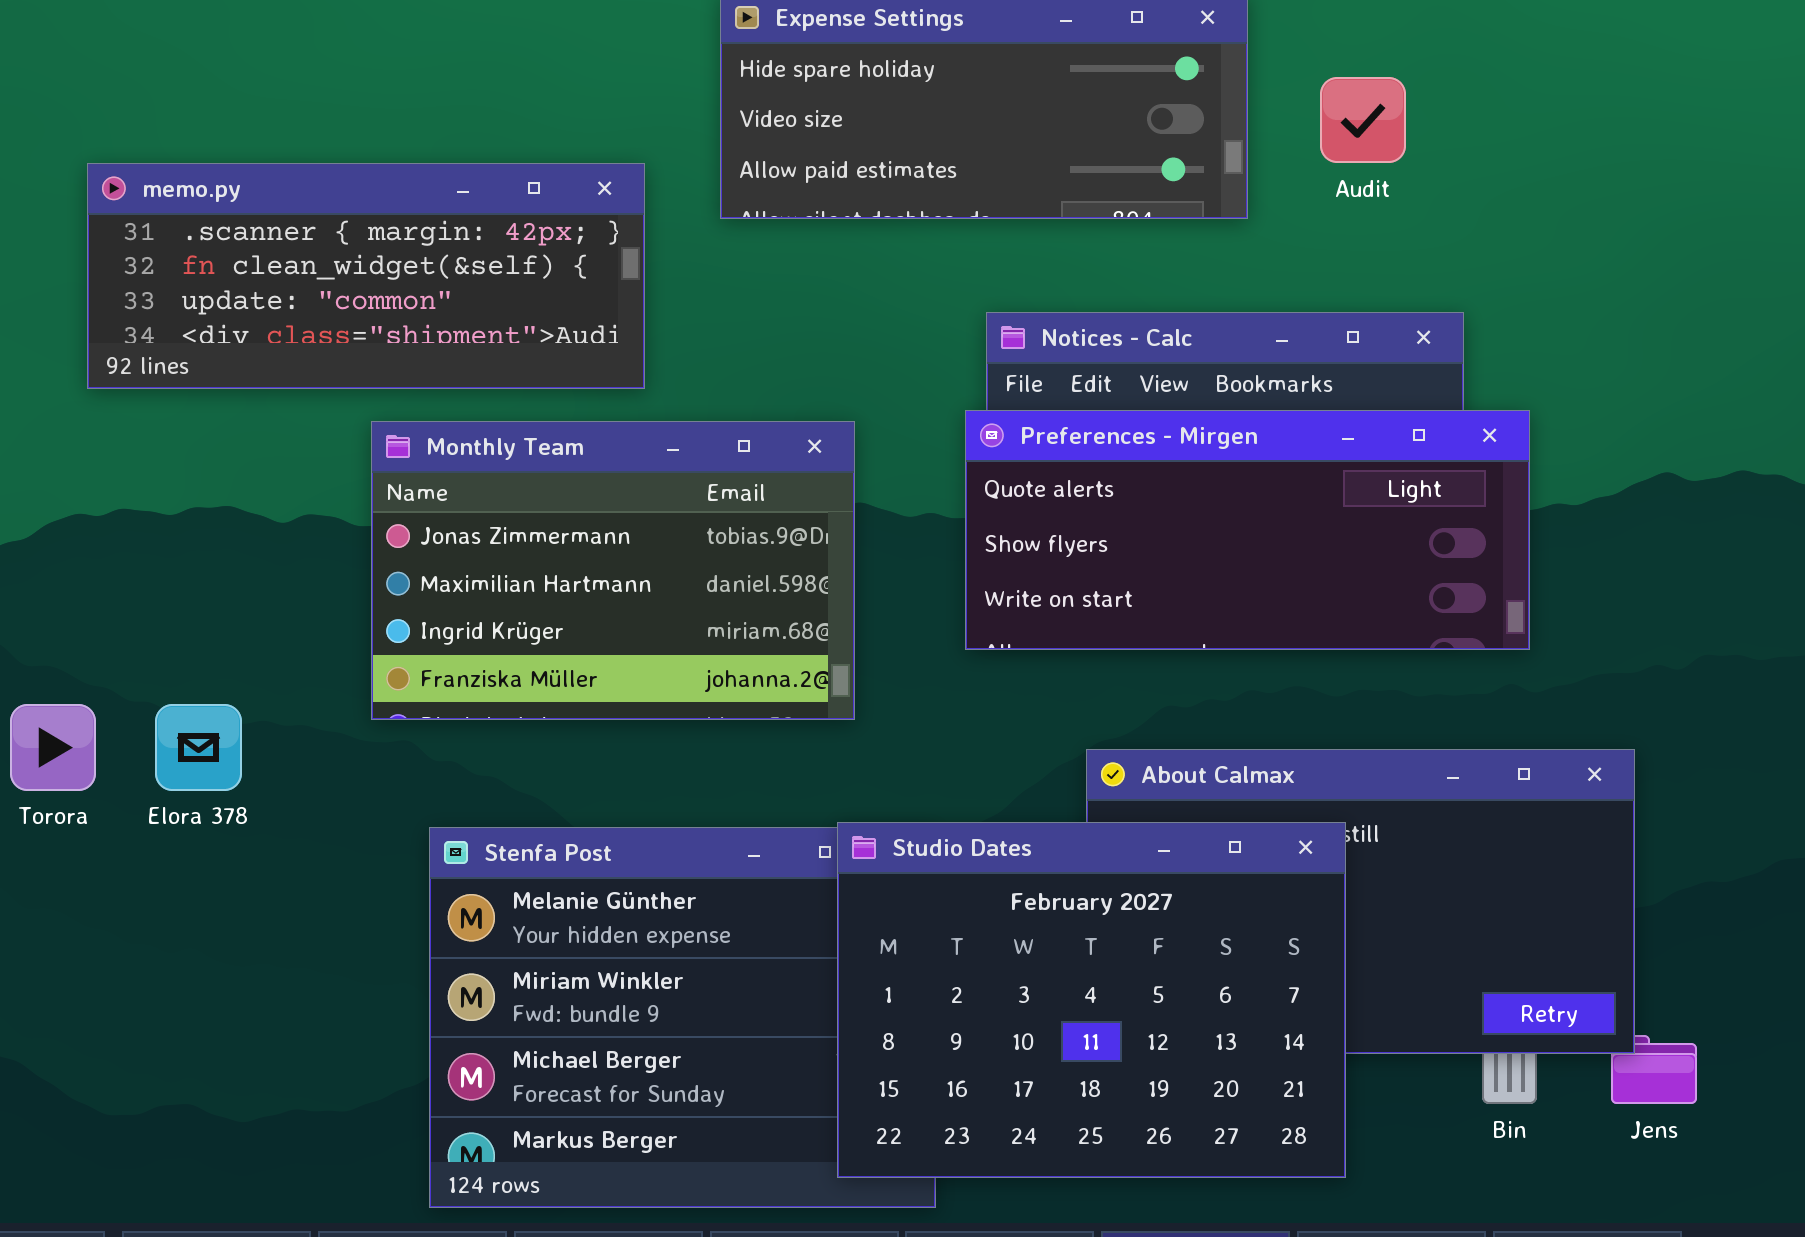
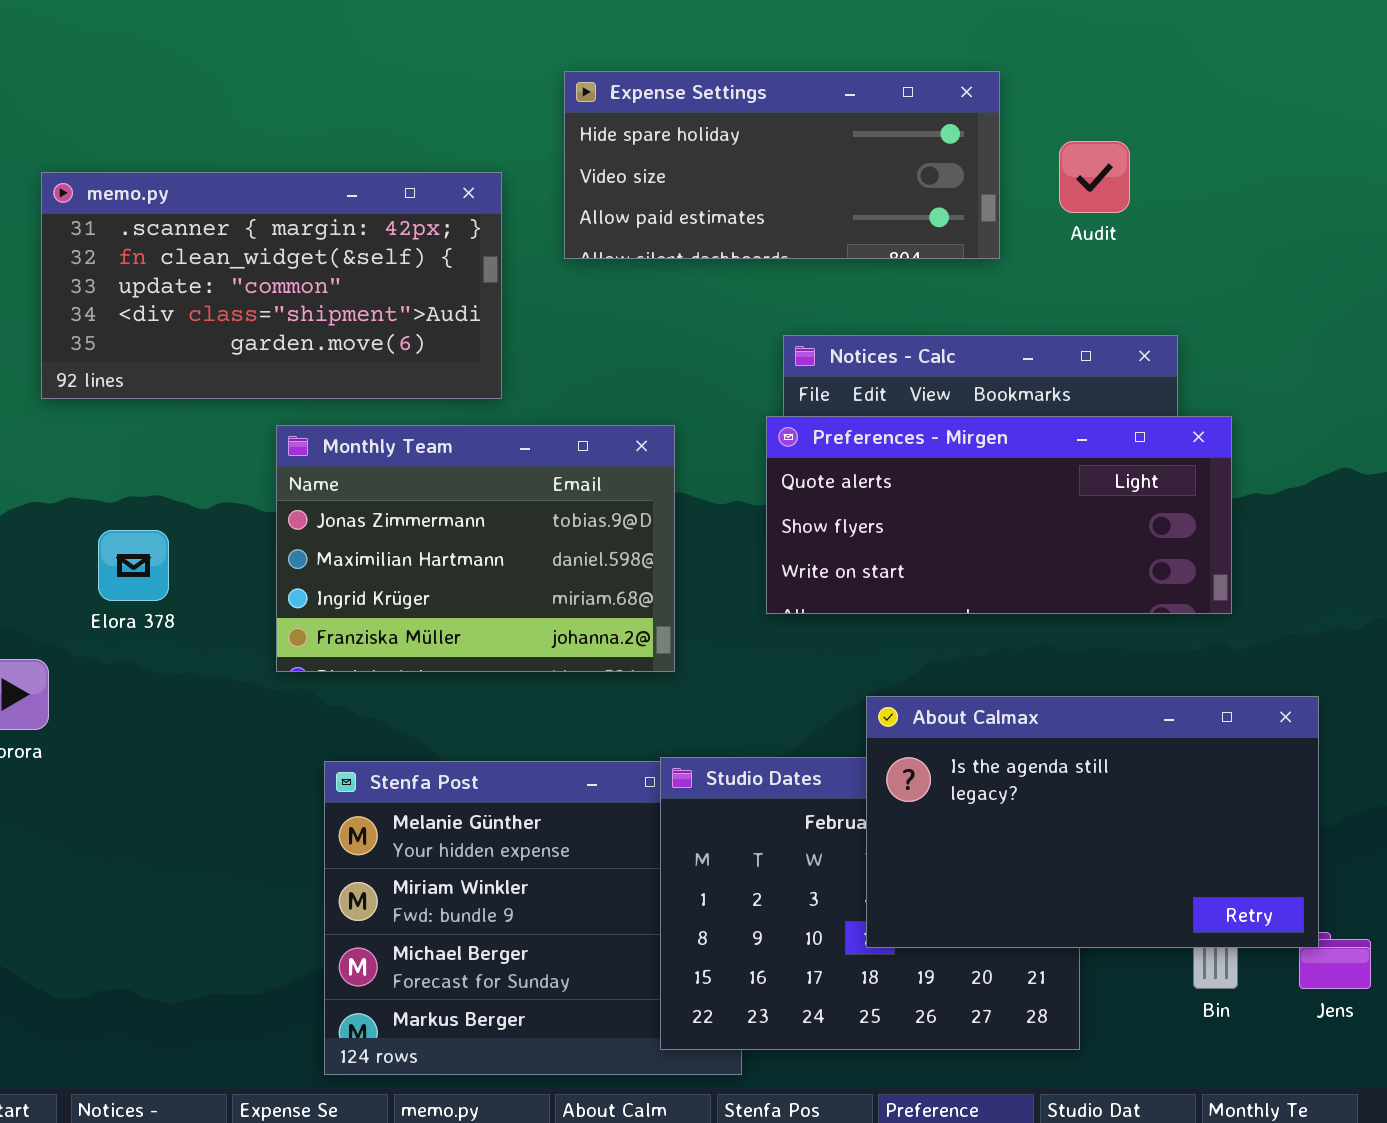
memo.py: [87,163,645,389] -> [41,172,502,399], resized
Elora 378: [155,704,242,791] -> [98,530,169,601], moved
About Calmax: [1086,749,1635,1054] -> [866,696,1319,948], raised

